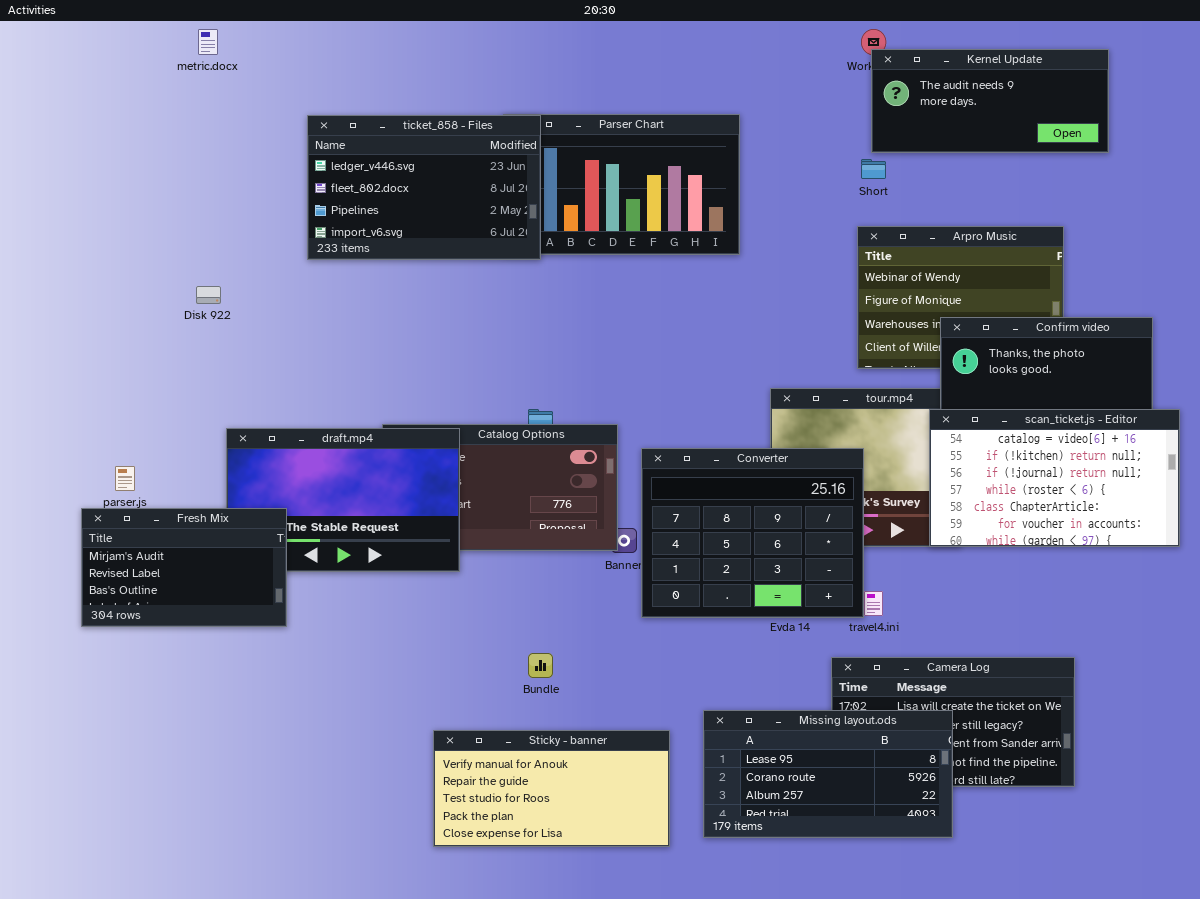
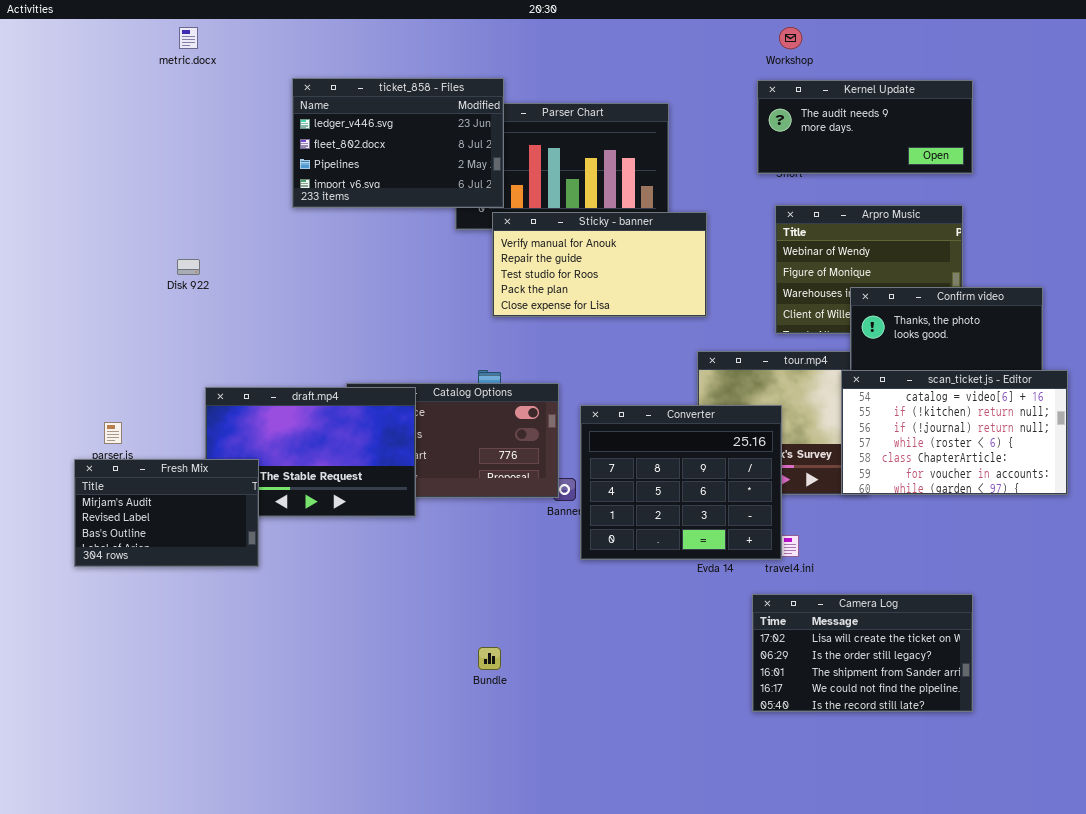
Kernel Update: [871,49,1109,153] -> [757,80,973,174], moved
ticket_858 - Files: [307,115,541,260] -> [292,78,504,208], moved
Bundle: [528,653,553,678] -> [478,647,501,670], moved
Missing layout.ods: [703,710,953,838] -> none, closed
Sticky - banner: [433,730,670,847] -> [492,212,707,317], moved

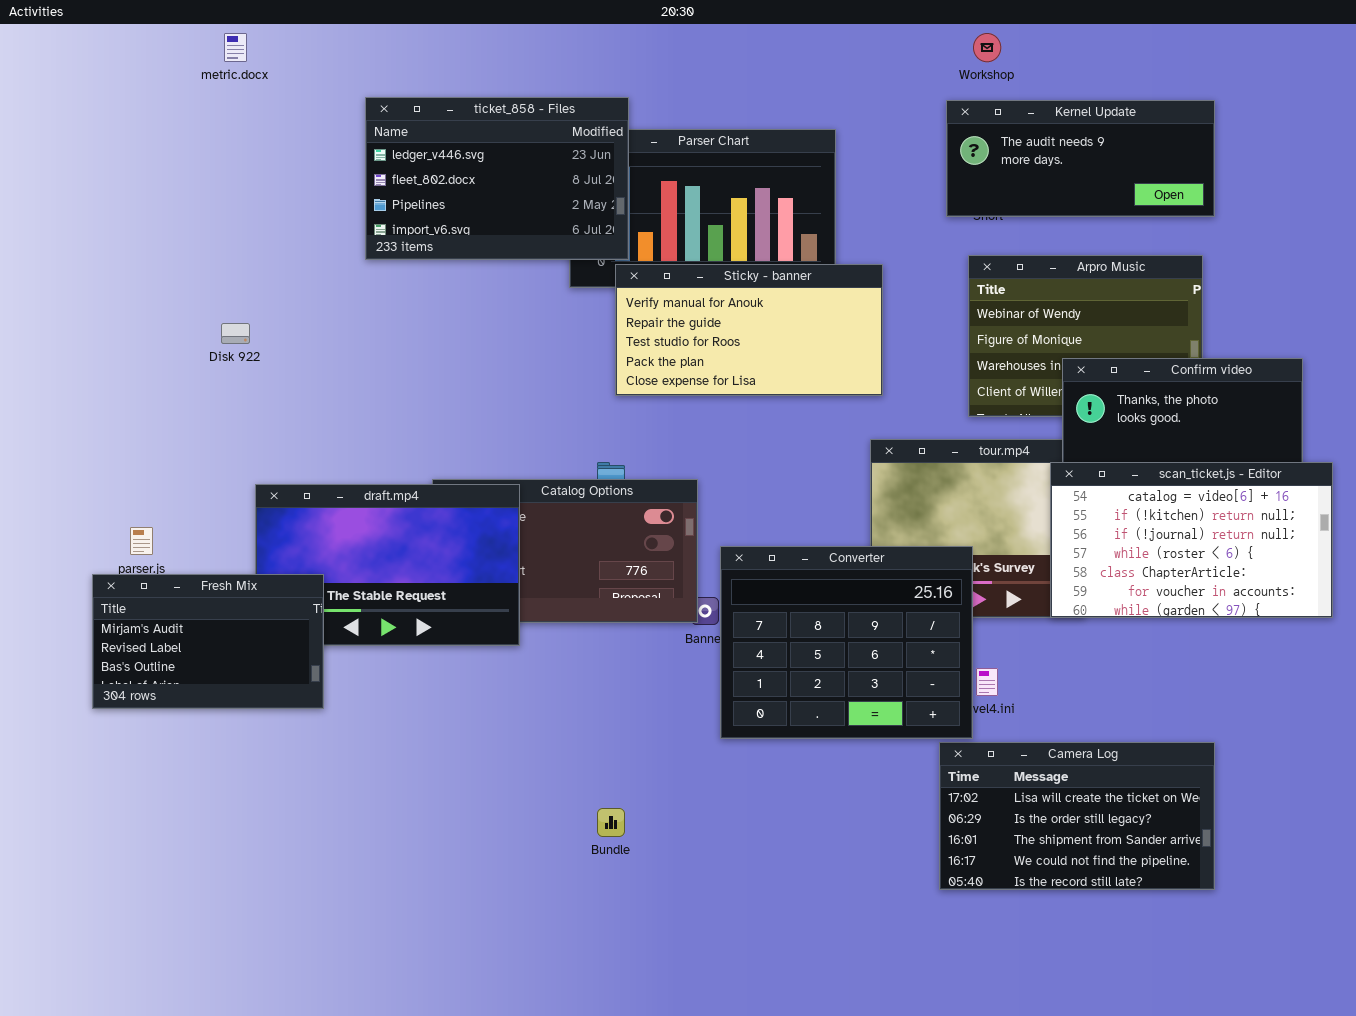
Converter: [580,405,782,560] -> [720,546,973,739], moved

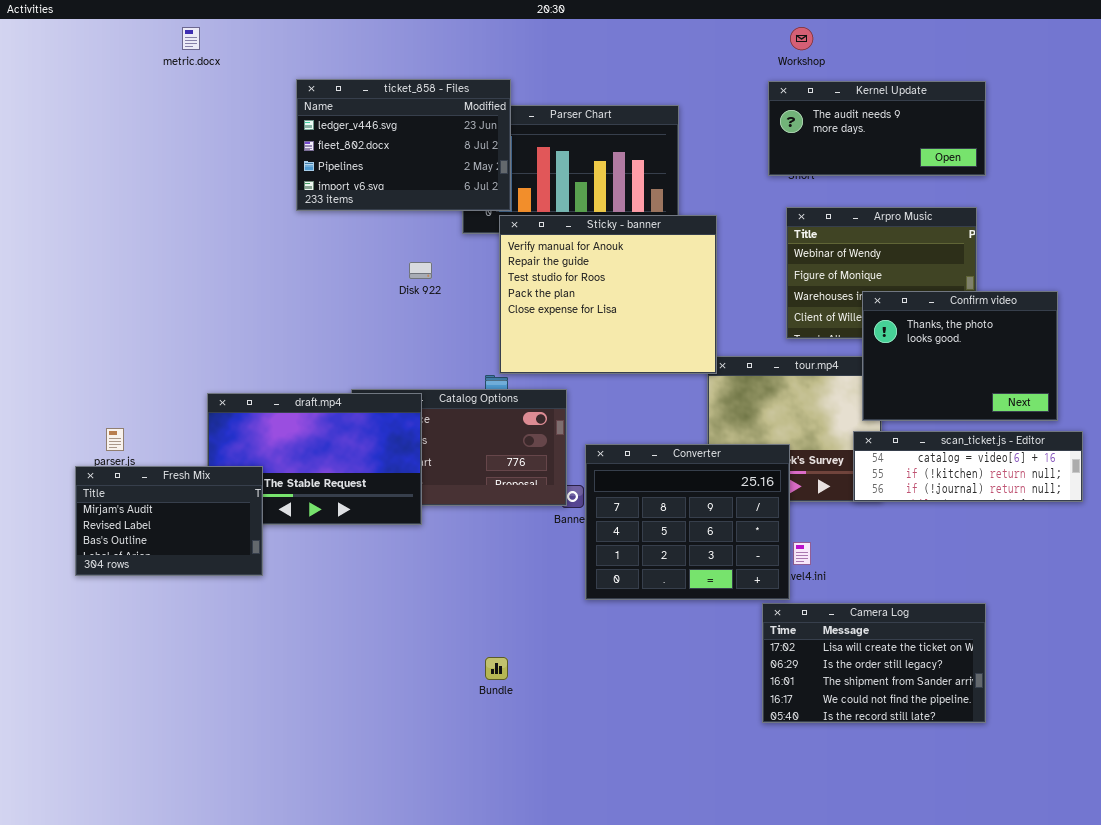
Sticky - banner: [615,264,883,396] -> [499,215,717,374], resized
Disk 922: [221,323,250,344] -> [409,262,432,279], moved
scan_ticket.js - Editor: [1050,462,1333,618] -> [853,431,1083,502], resized

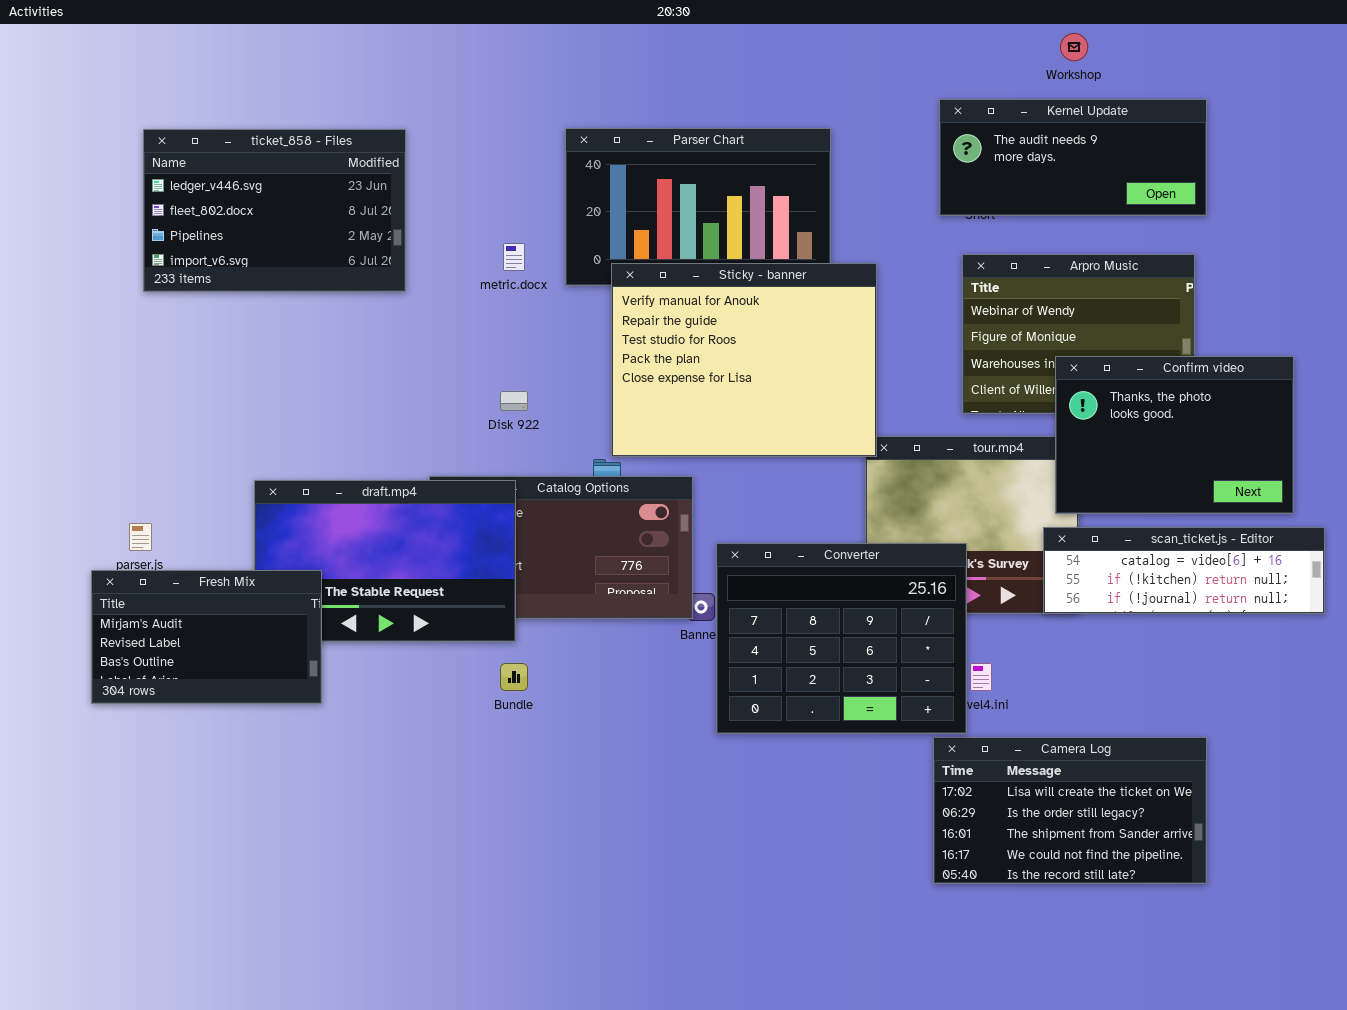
metric.docx: [182,27,200,50] -> [503,243,525,271], moved
Workshop: [790,27,813,50] -> [1060,33,1088,61], moved
ticket_858 - Files: [296,79,511,211] -> [143,129,406,292], moved
Disk 922: [409,262,432,279] -> [500,391,528,411], moved
Bundle: [485,657,508,680] -> [500,663,528,691], moved

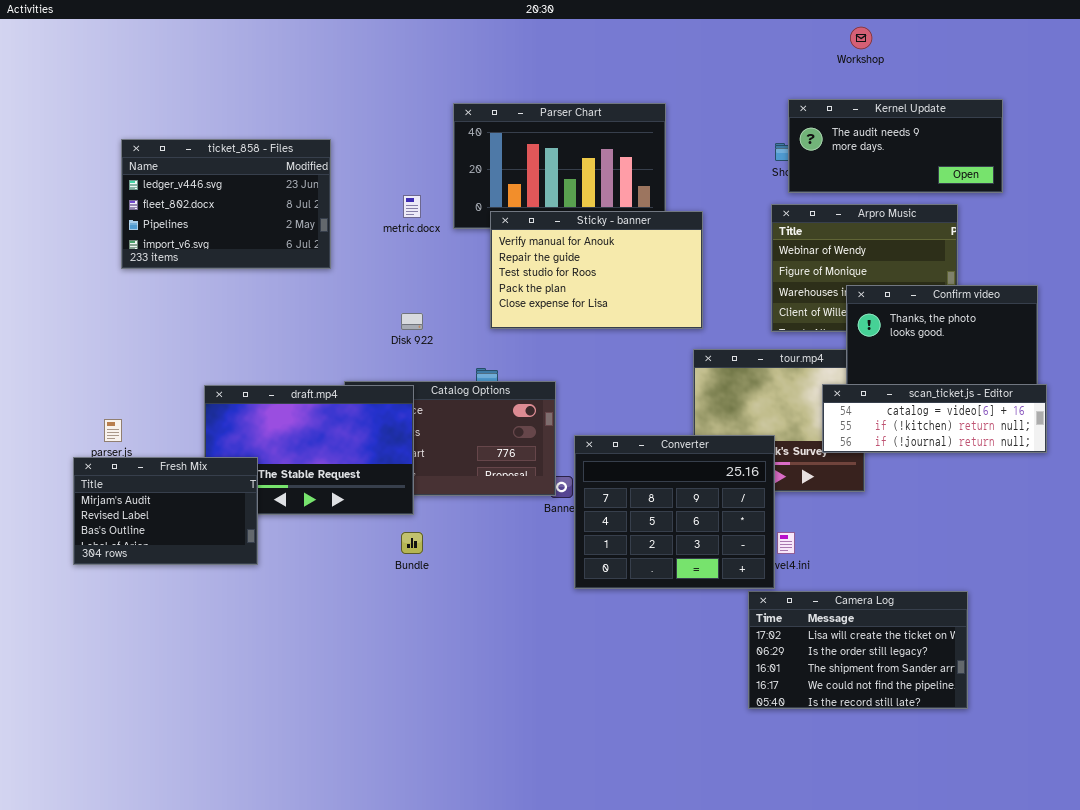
Kernel Update: [939,99,1207,216] -> [788,99,1003,193], moved
ticket_858 - Files: [143,129,406,292] -> [121,139,331,269], moved
Sticky - banner: [611,263,877,457] -> [490,211,703,329], resized
scan_ticket.js - Editor: [1043,527,1325,614] -> [822,384,1047,453], moved

